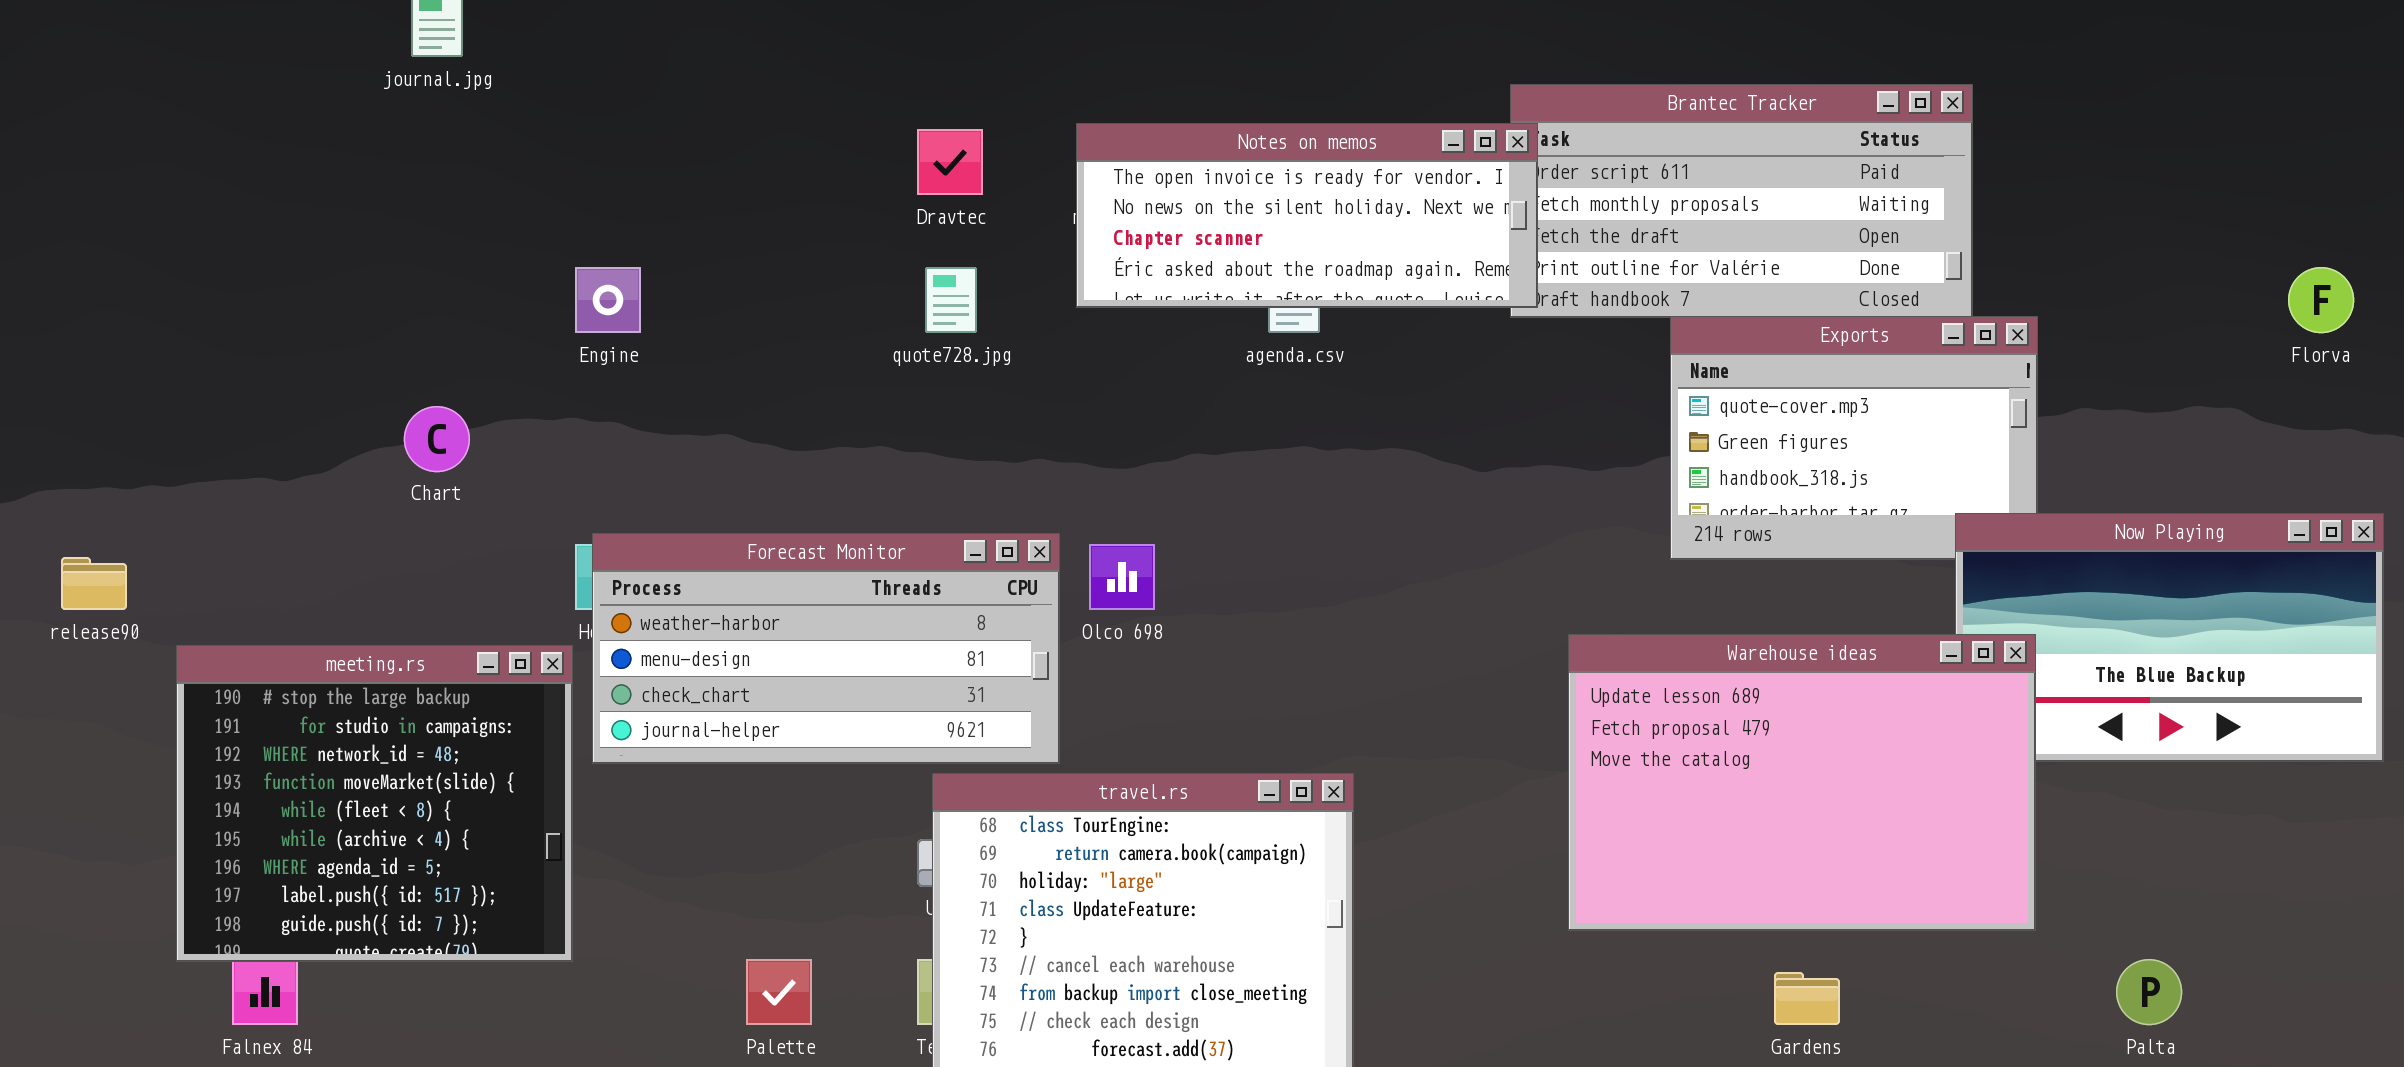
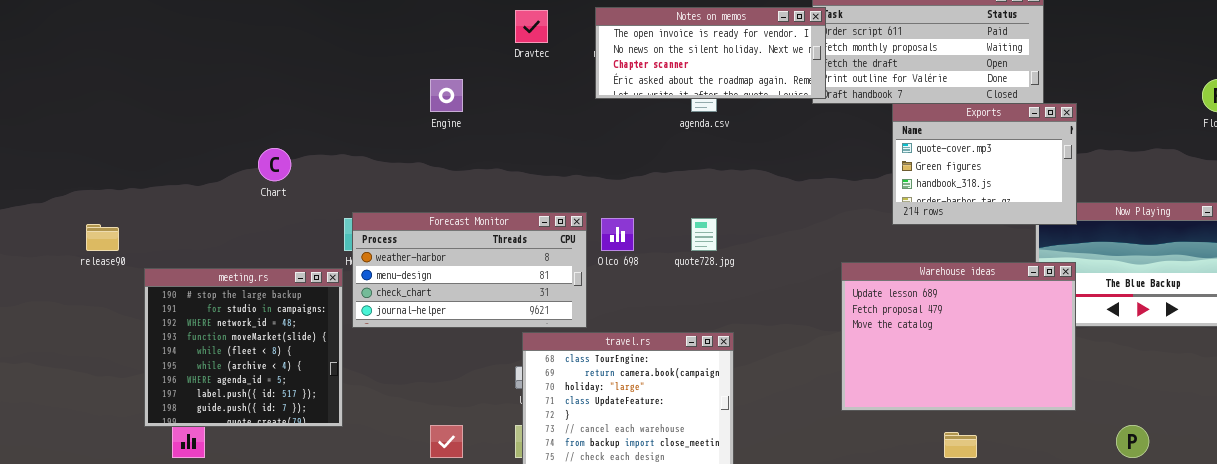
Engine: [575,267,641,333] -> [430,79,463,112], moved
quote728.jpg: [925,267,977,333] -> [691,218,717,251], moved
Exports: [1670,316,2038,560] -> [892,103,1077,225], raised

